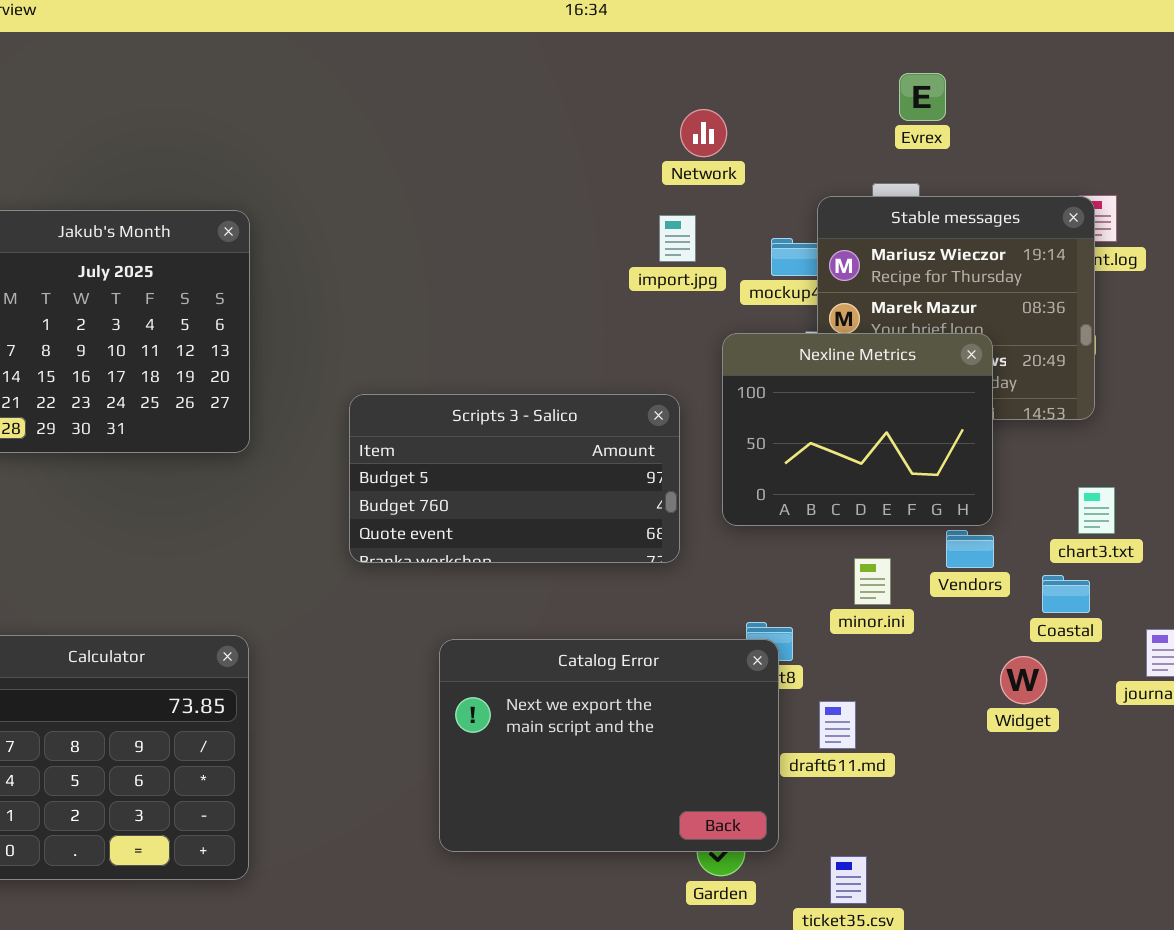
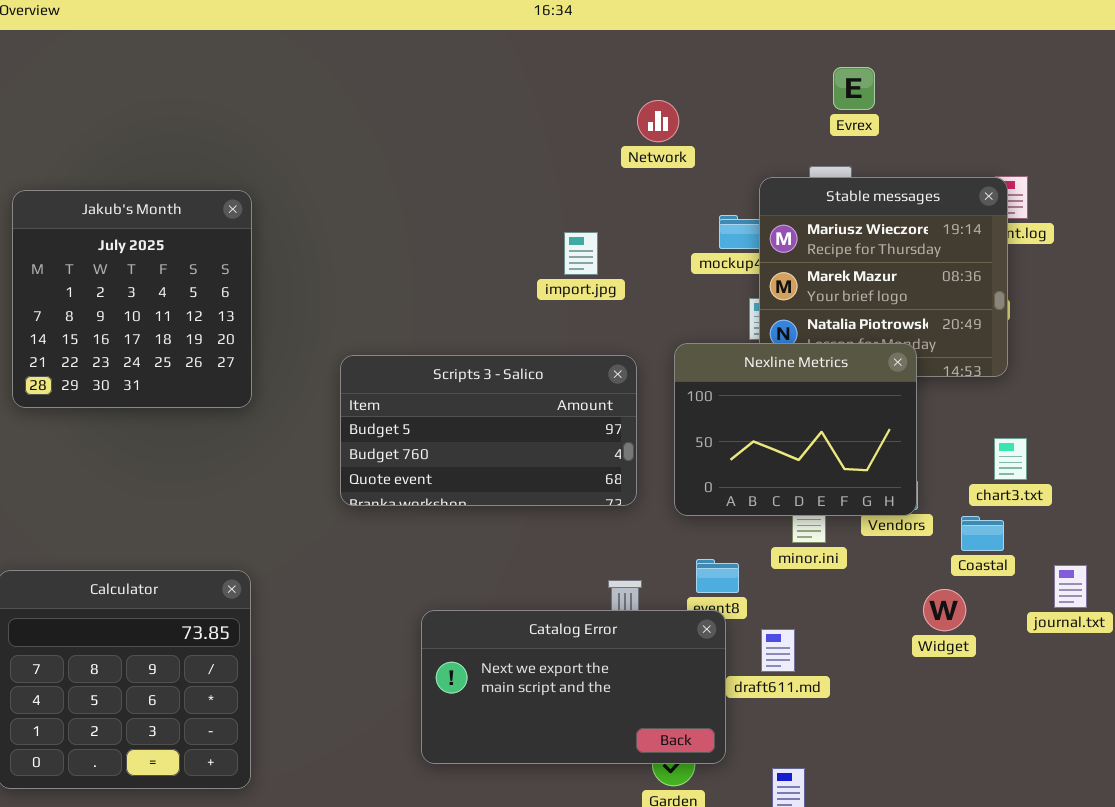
import.jpg: [659,215,696,262] -> [564,232,598,275], moved
Nexline Metrics: [722,333,993,526] -> [674,343,917,516], moved
Catalog Error: [439,639,779,852] -> [421,610,726,764], resized

